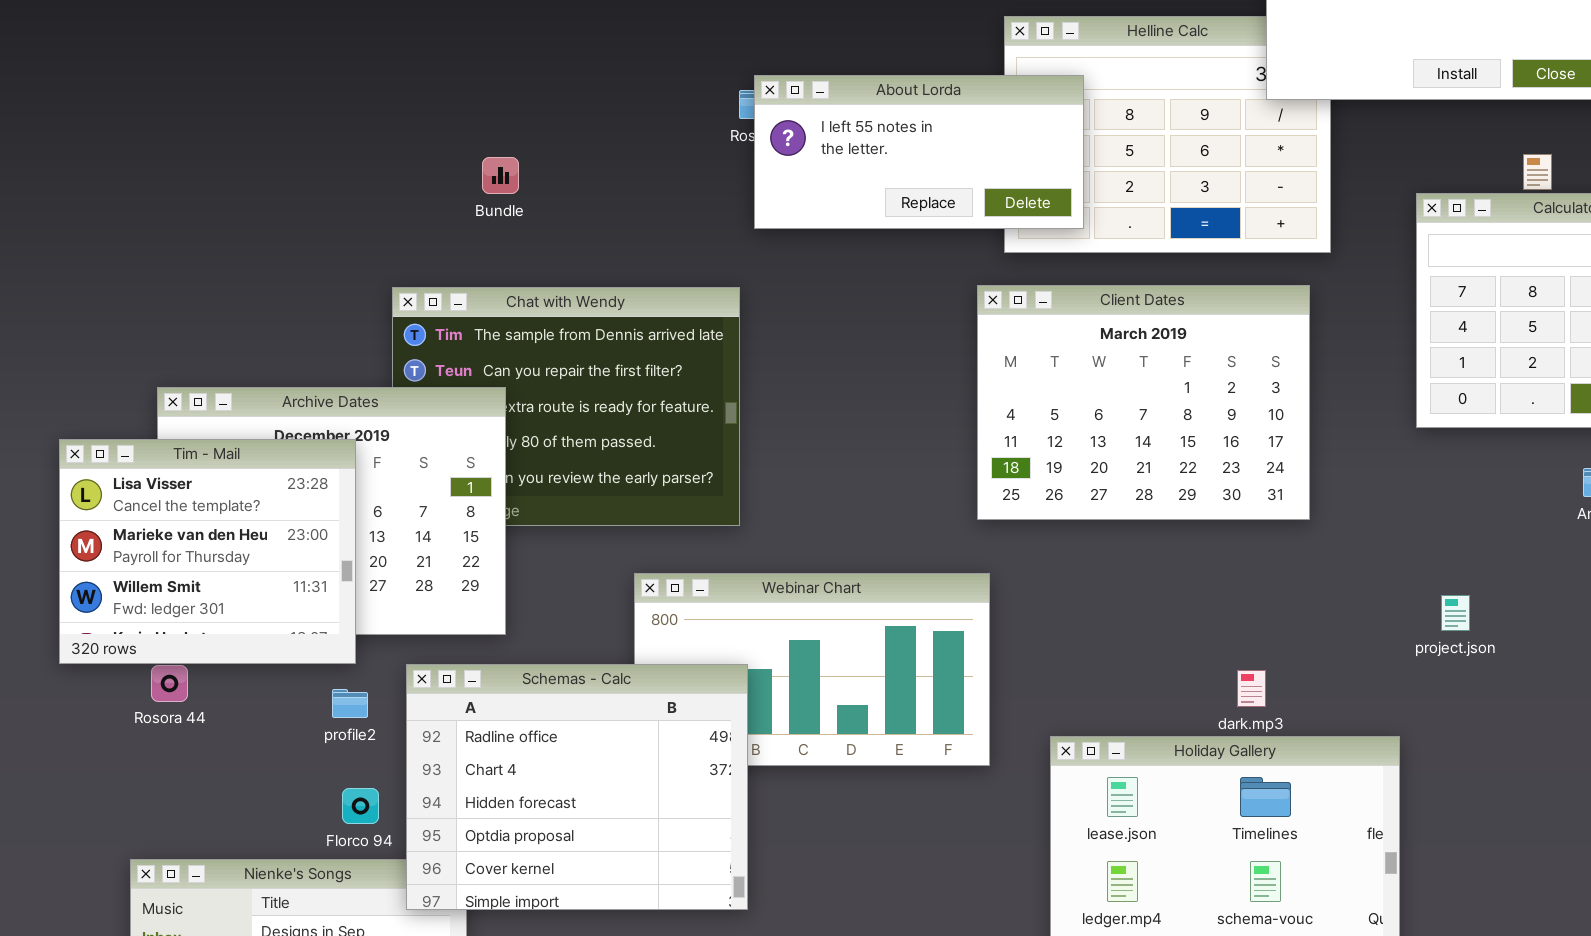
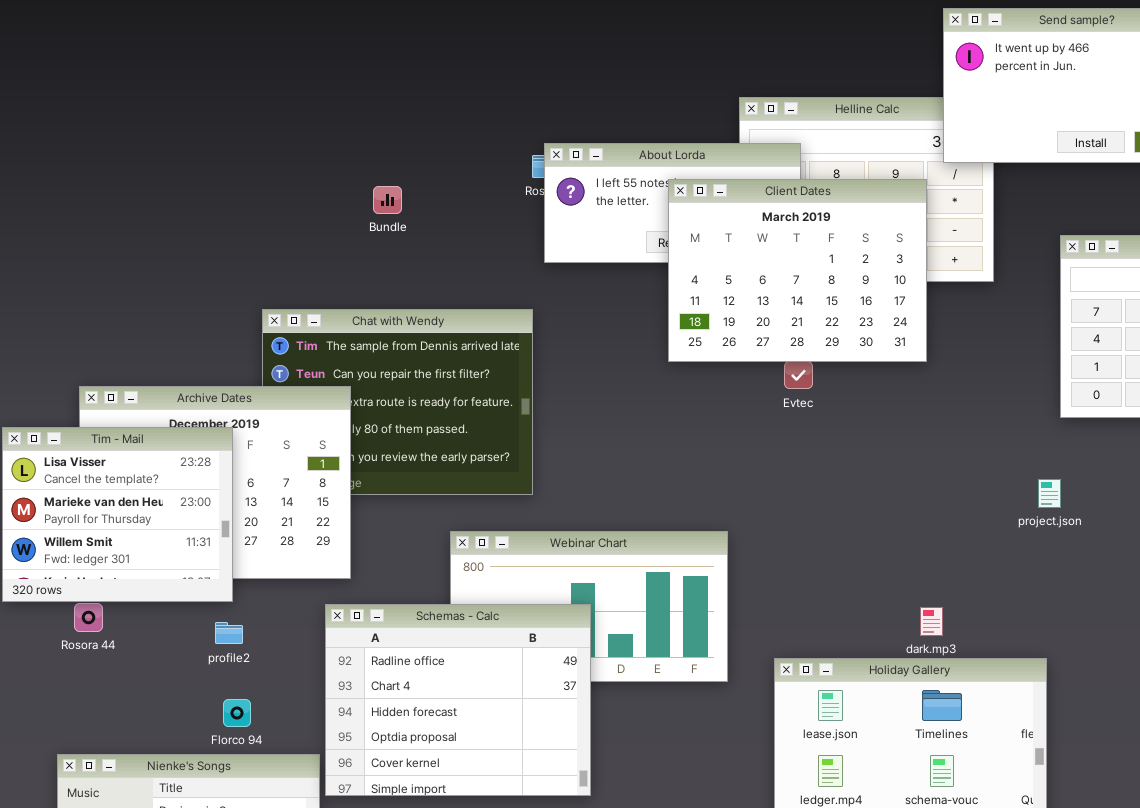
Bundle: [482,157,519,194] -> [373,186,402,214], moved
Client Dates: [977,285,1310,520] -> [668,179,927,362], moved
project.json: [1441,595,1470,631] -> [1038,479,1061,508], moved
Schemas - Calc: [406,664,748,910] -> [325,604,591,796], moved

